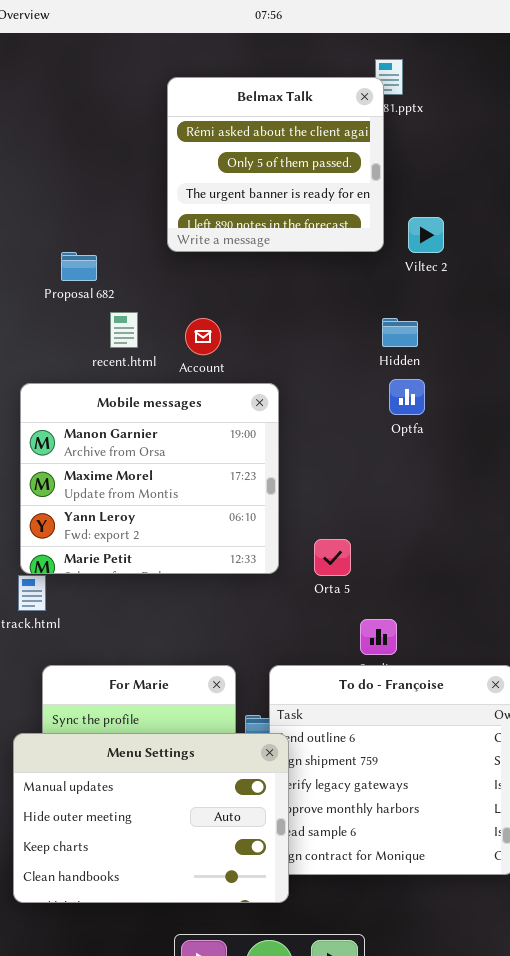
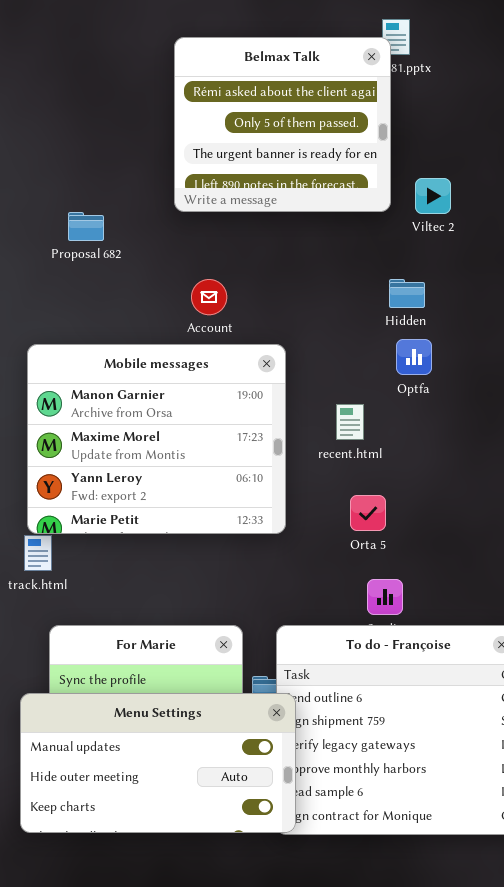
recent.html: [110,312,138,348] -> [336,404,364,440], moved
Orta 5: [314,539,351,576] -> [350,495,386,531], moved
Menu Settings: [13,733,289,903] -> [20,693,296,833], resized

